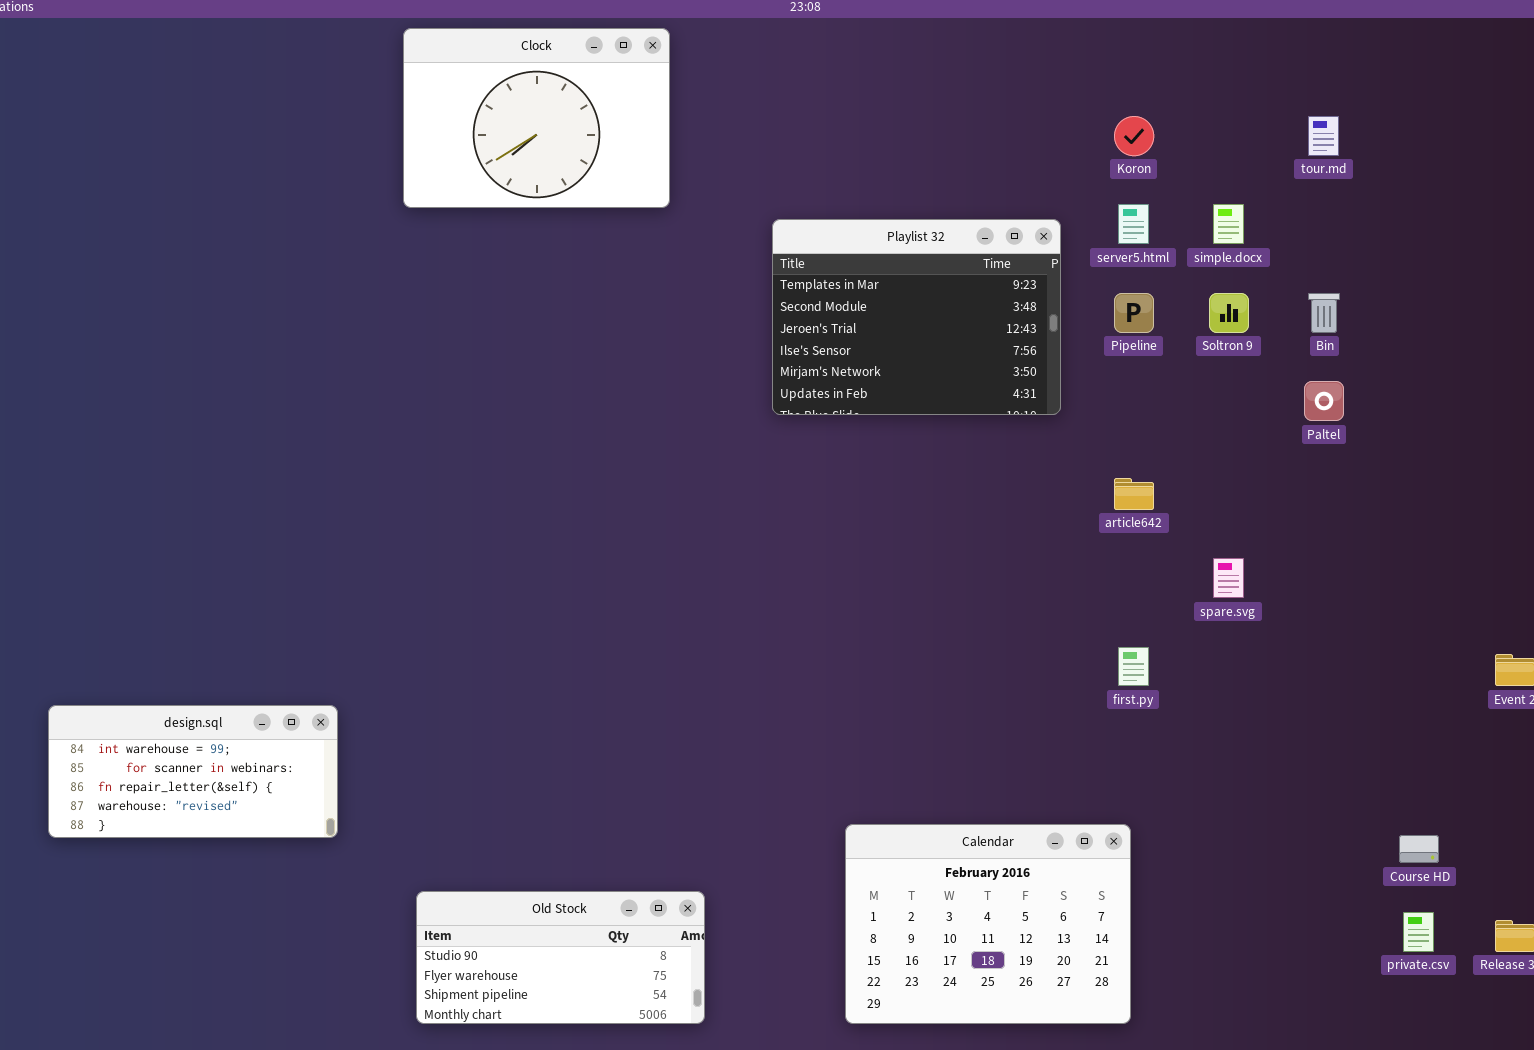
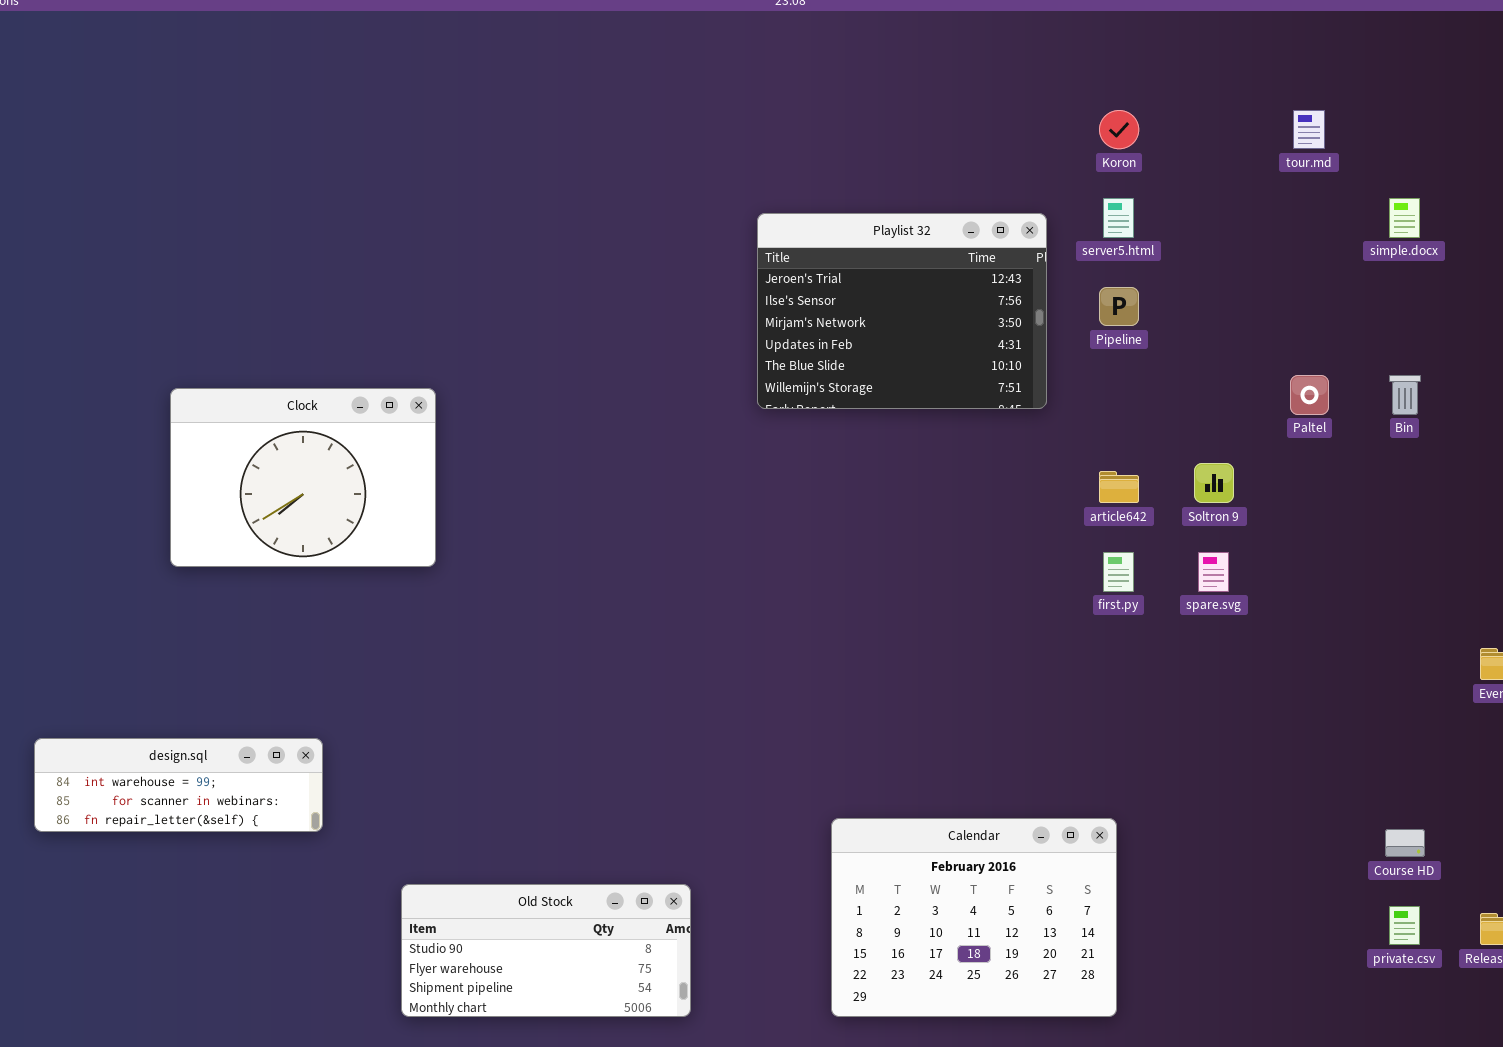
Clock: [403,28,670,208] -> [170,388,436,567], moved
simple.docx: [1213,204,1244,244] -> [1389,198,1420,238], moved
Playlist 32: [772,219,1061,415] -> [757,213,1047,409], scrolled down 2 rows
Soltron 9: [1209,293,1249,333] -> [1194,463,1234,503], moved
Bin: [1308,293,1340,333] -> [1389,375,1421,415], moved
first.py: [1118,647,1149,686] -> [1103,552,1134,592], moved
design.sql: [48,705,338,838] -> [34,738,323,832], resized

